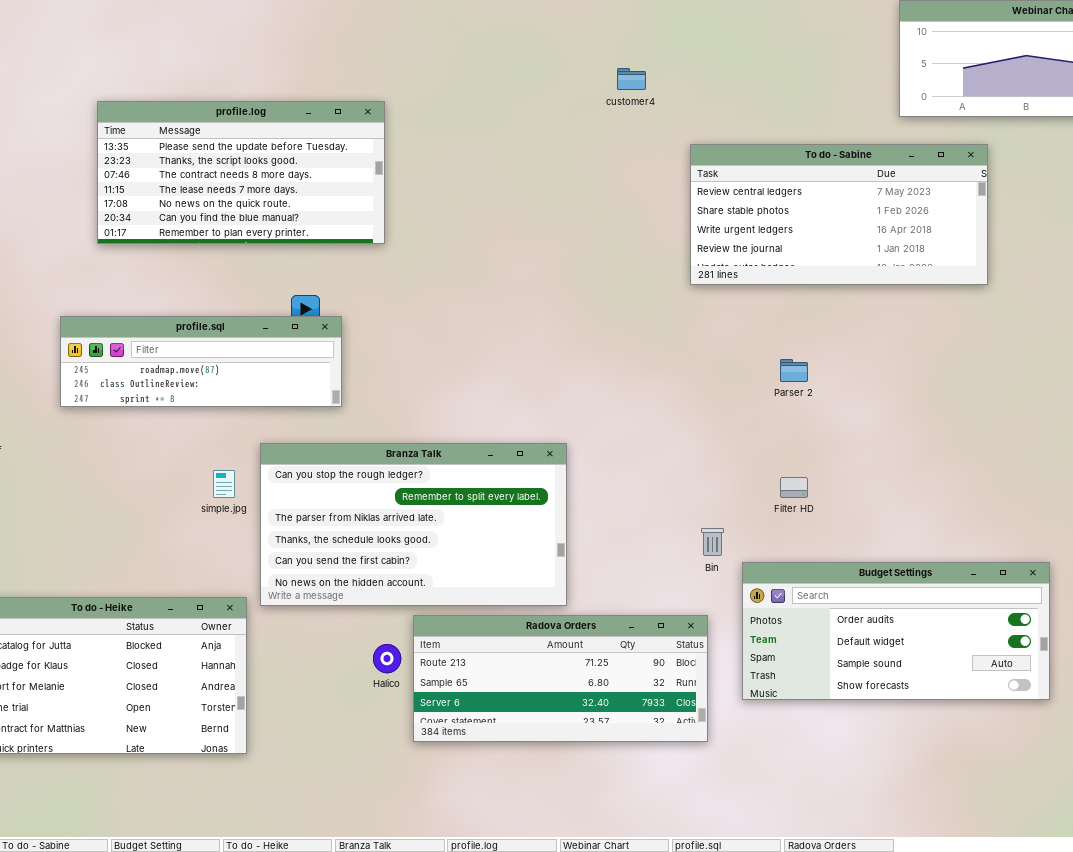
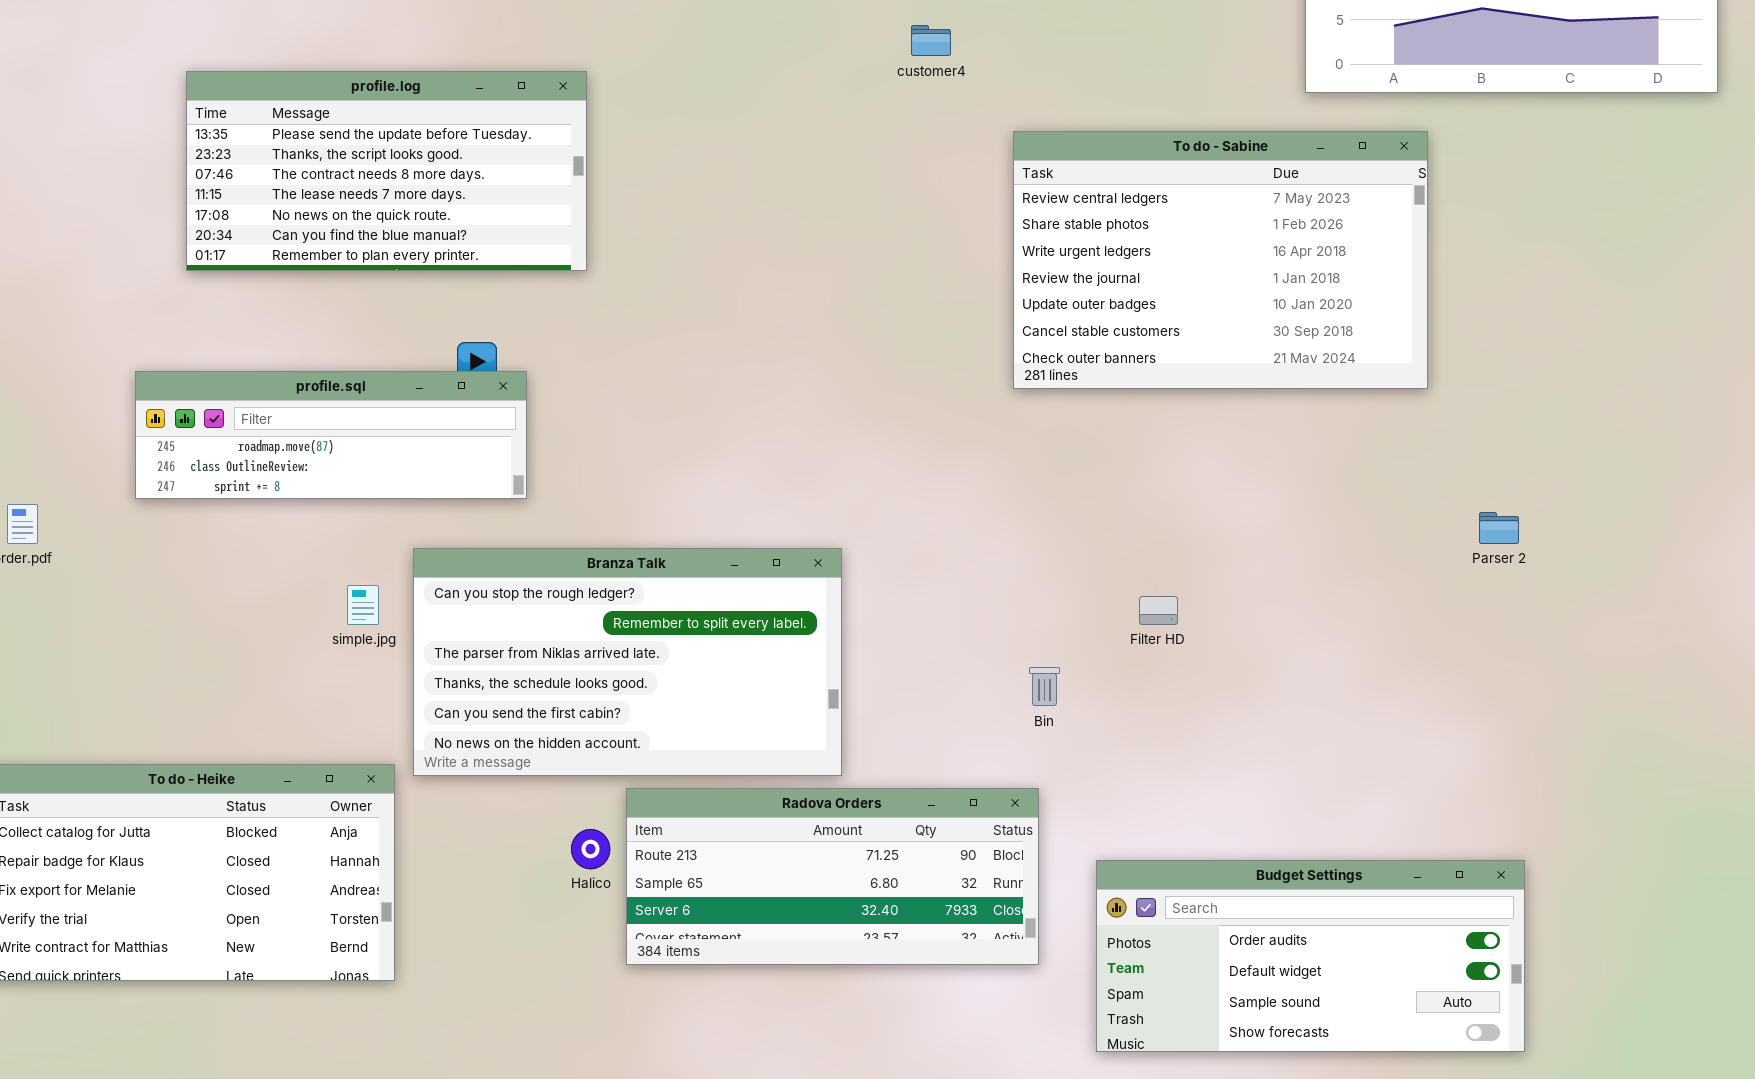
To do - Sabine: [690,144,988,285] -> [1013,131,1428,389], resized
Parser 2: [780,359,808,382] -> [1479,512,1519,544], moved
Budget Settings: [742,562,1050,700] -> [1096,860,1525,1052], moved

